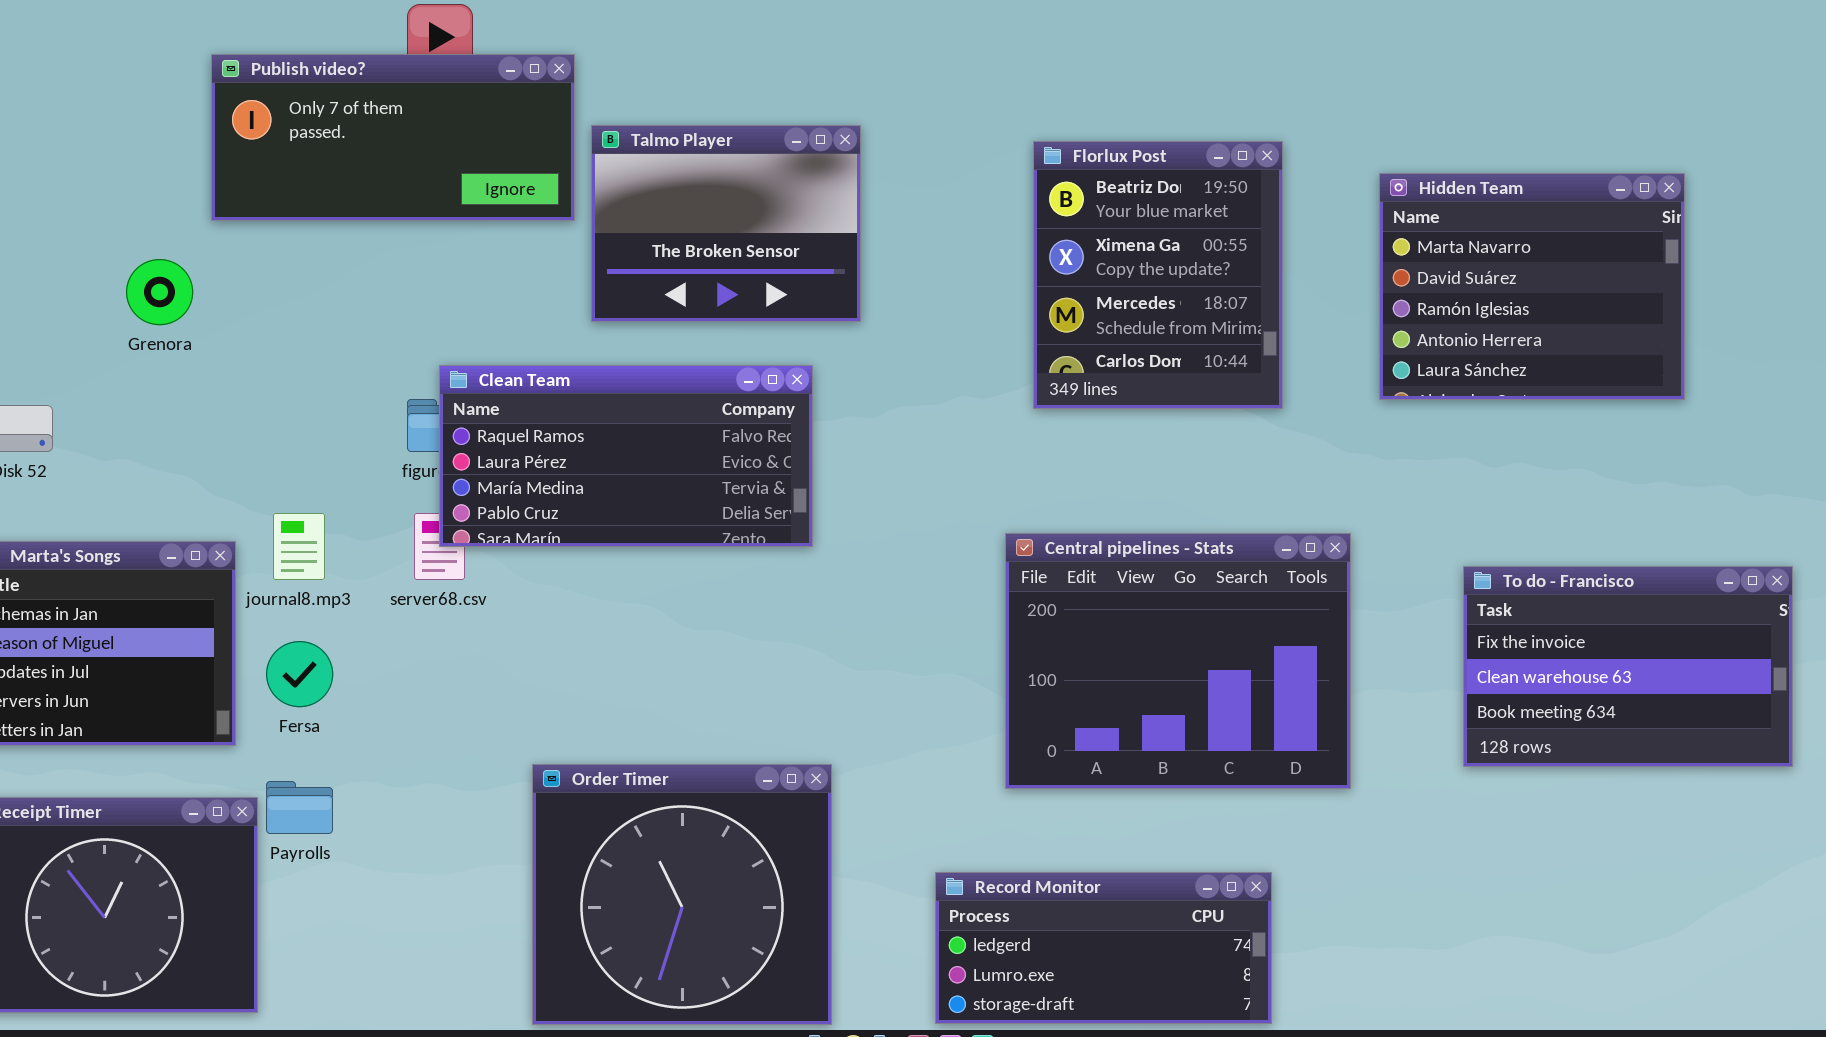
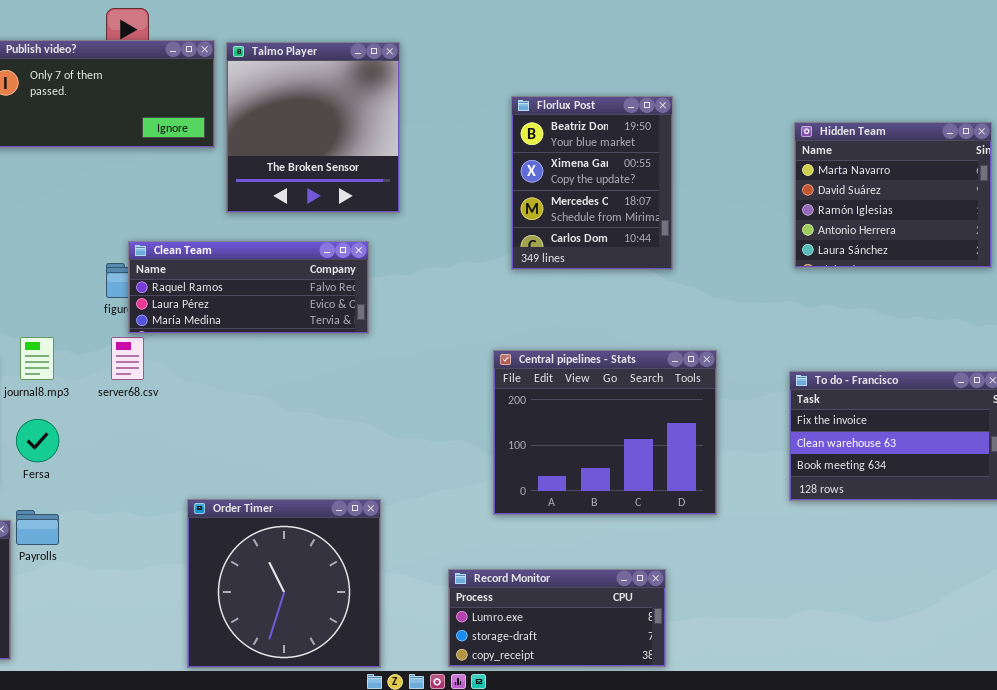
Talmo Player: [591,125,861,322] -> [226,42,400,213], resized
Hidden Team: [1379,173,1685,400] -> [794,122,992,268], moved
Clean Team: [439,365,813,547] -> [128,241,369,334], resized
Record Monitor: [935,872,1272,1024] -> [448,569,666,667], scrolled down 1 row

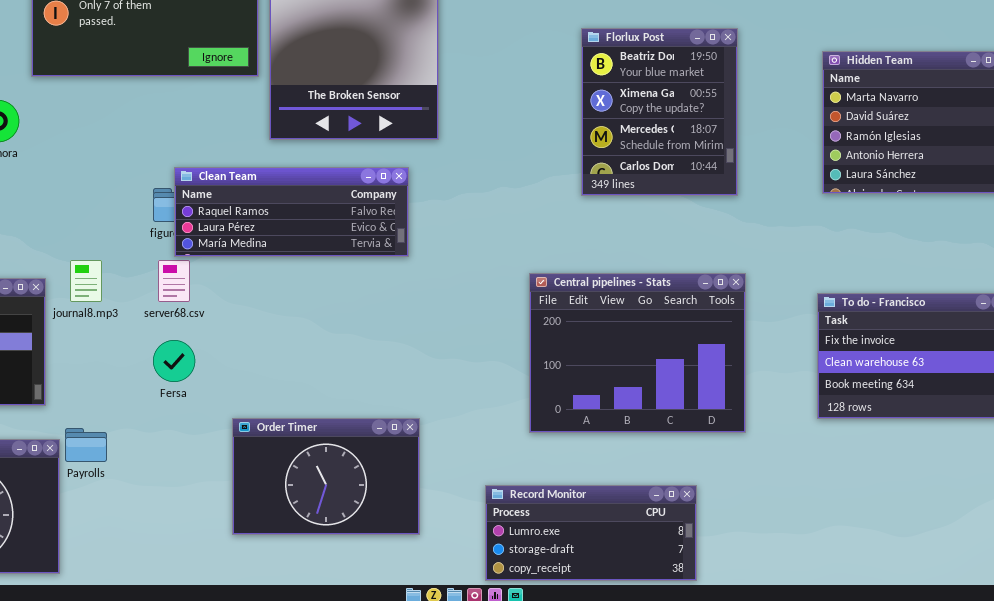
Florlux Post: [511,96,673,270] -> [581,28,738,196], moved
Fersa: [16,419,59,462] -> [153,340,195,382], moved
Order Timer: [187,499,381,668] -> [232,418,420,535], resized

